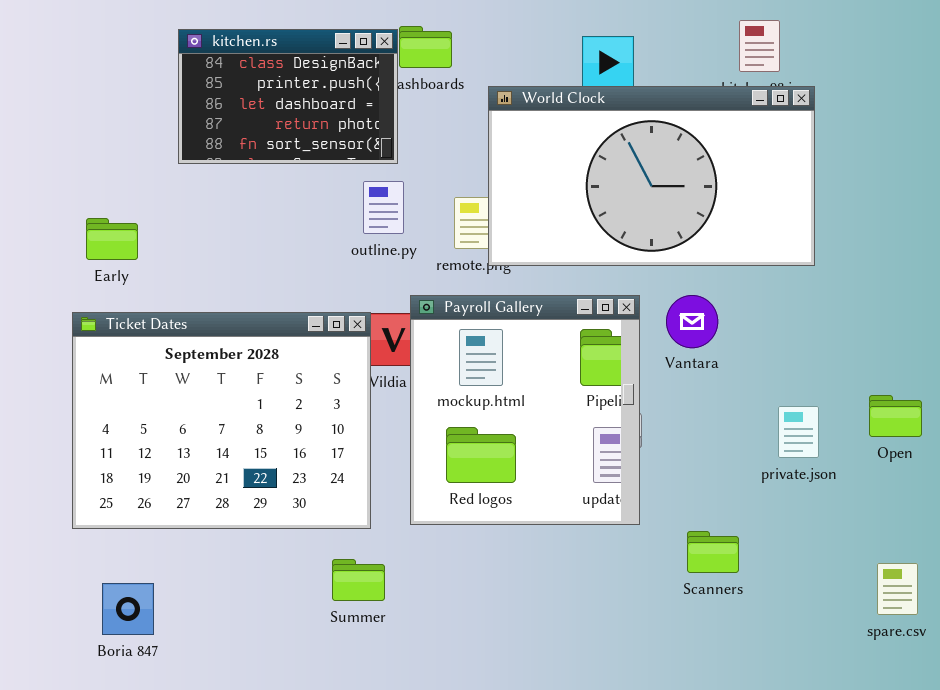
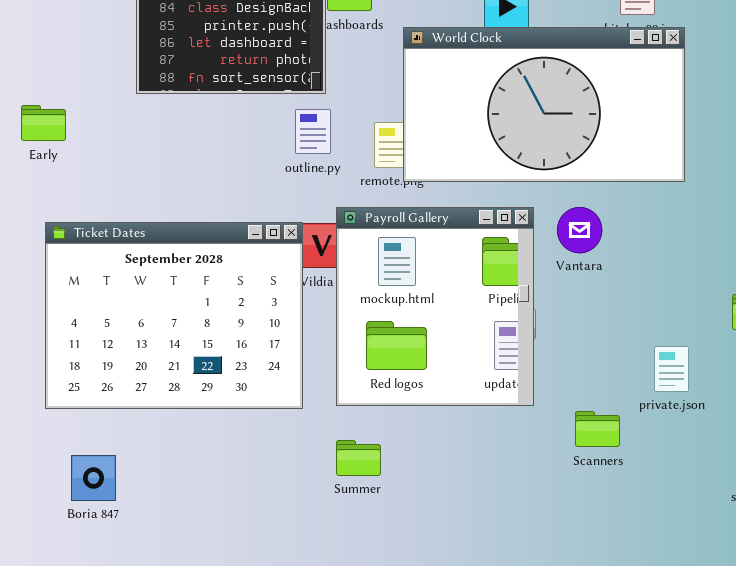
Early: [86,218,138,260] -> [21,105,66,141], moved
private.json: [778,406,819,458] -> [654,346,689,392], moved
Summer: [332,559,385,601] -> [336,440,381,476], moved

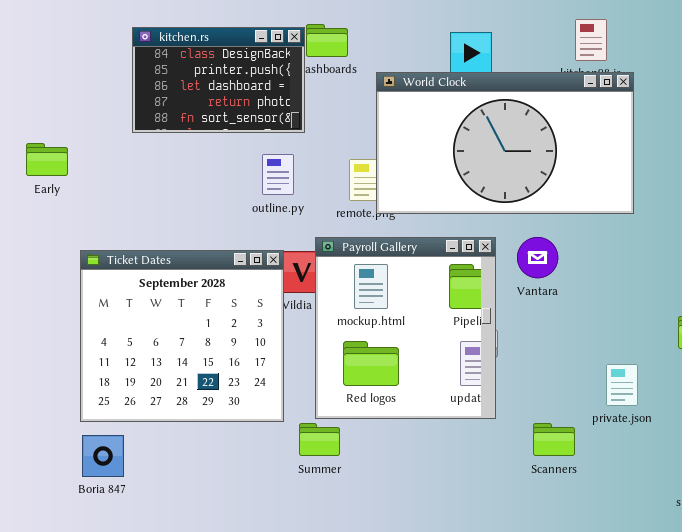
outline.py: [295,109,331,154] -> [262,154,294,195], moved
Ticket Dates: [45,222,303,409] -> [80,250,284,422], resized
Summer: [336,440,381,476] -> [299,423,340,456], moved
Boria 847: [71,455,116,501] -> [82,435,124,477], moved

